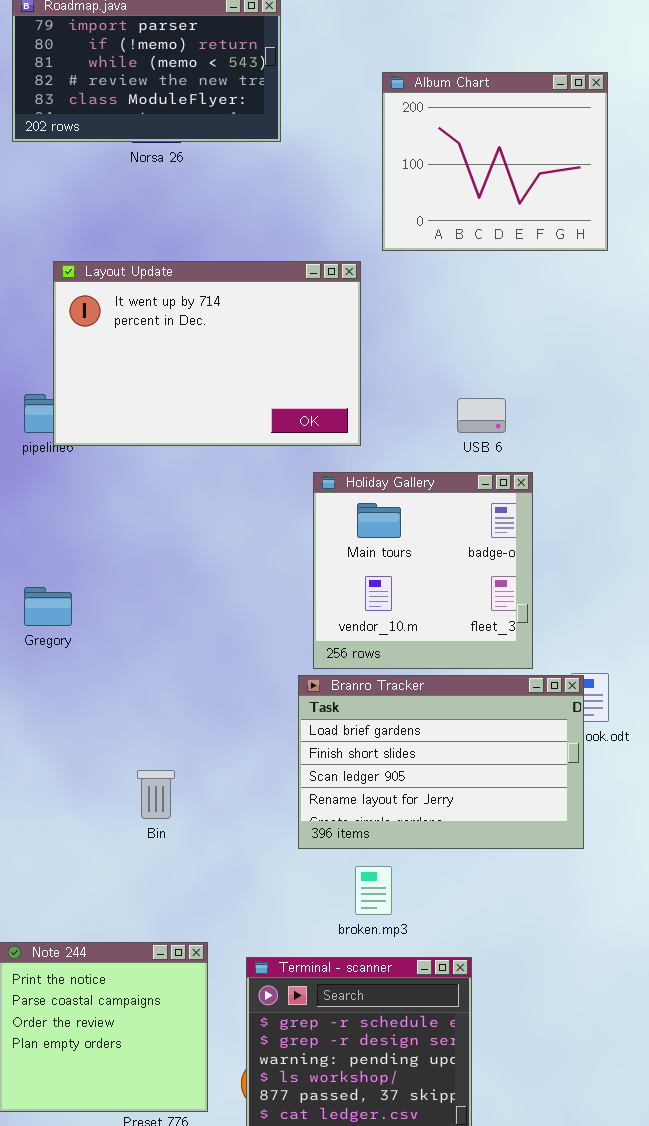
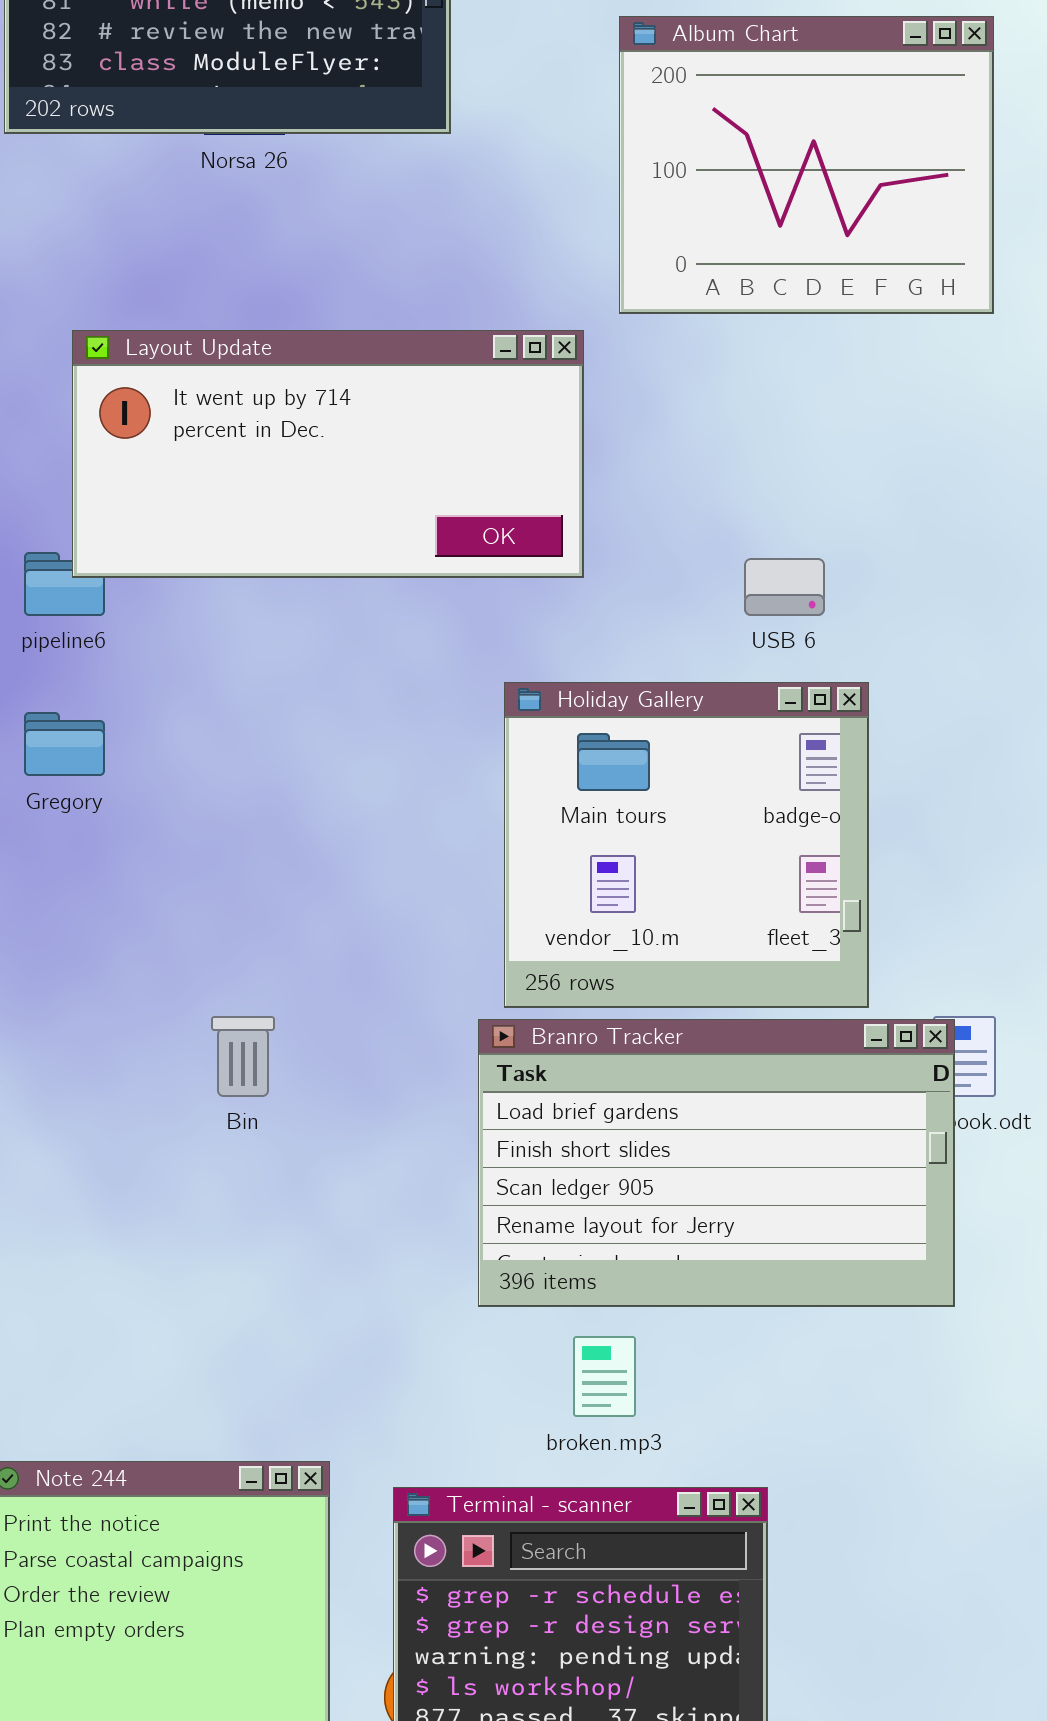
Layout Update: [53,261,361,446] -> [72,330,584,578], resized
Gregory: [24,587,72,626] -> [24,712,105,776], moved
Bin: [137,770,175,819] -> [211,1016,275,1097], moved

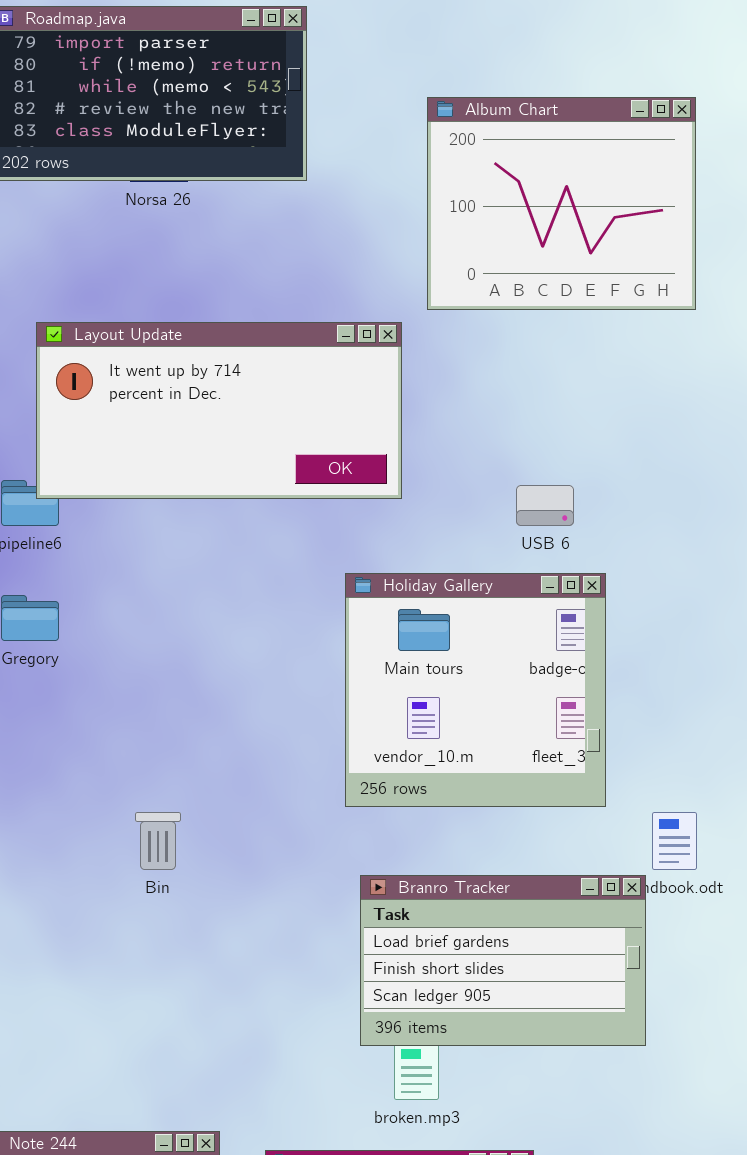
Branro Tracker: [478,1019,955,1307] -> [360,875,646,1046], moved, resized

